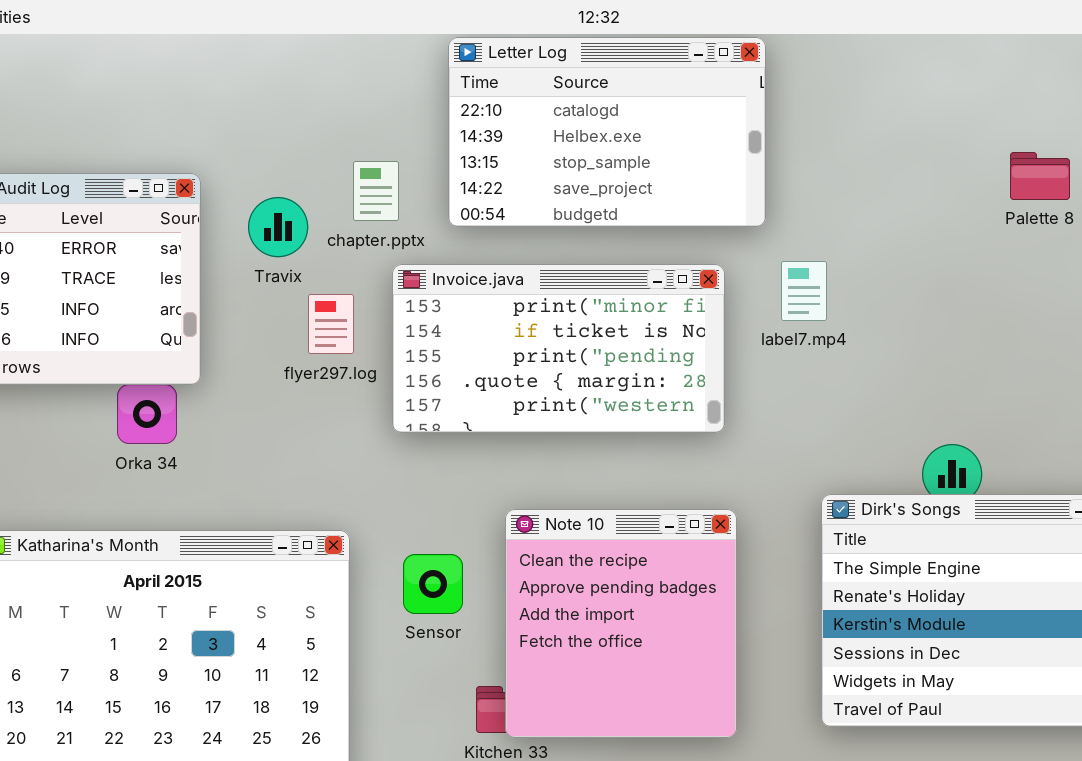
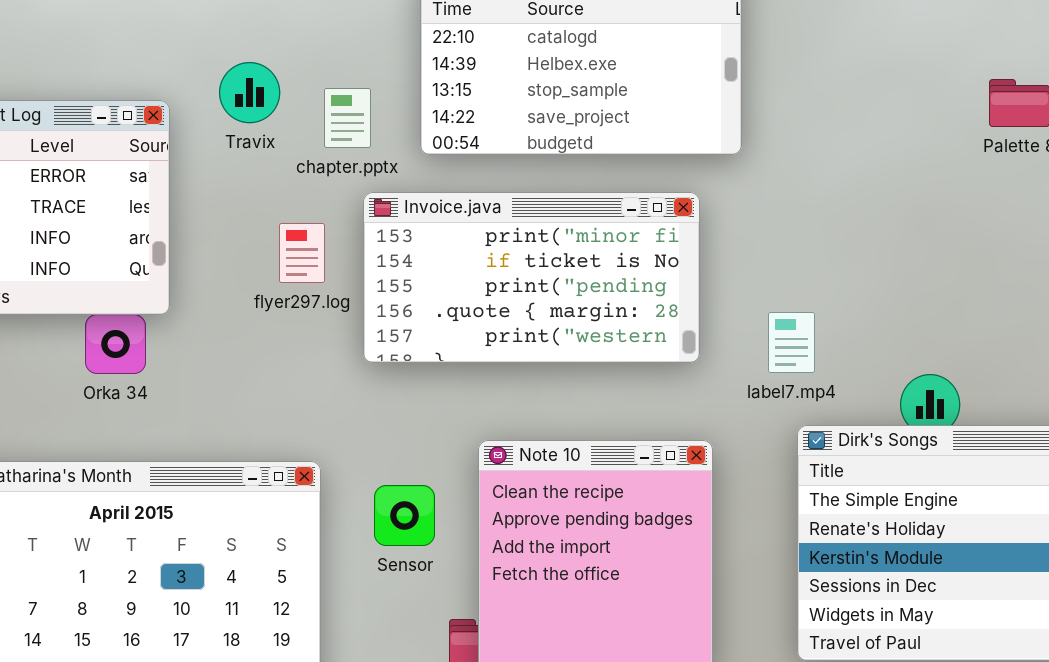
Travix: [248,197,308,257] -> [219,62,280,123], moved
label7.mp4: [781,261,827,321] -> [768,312,815,373], moved

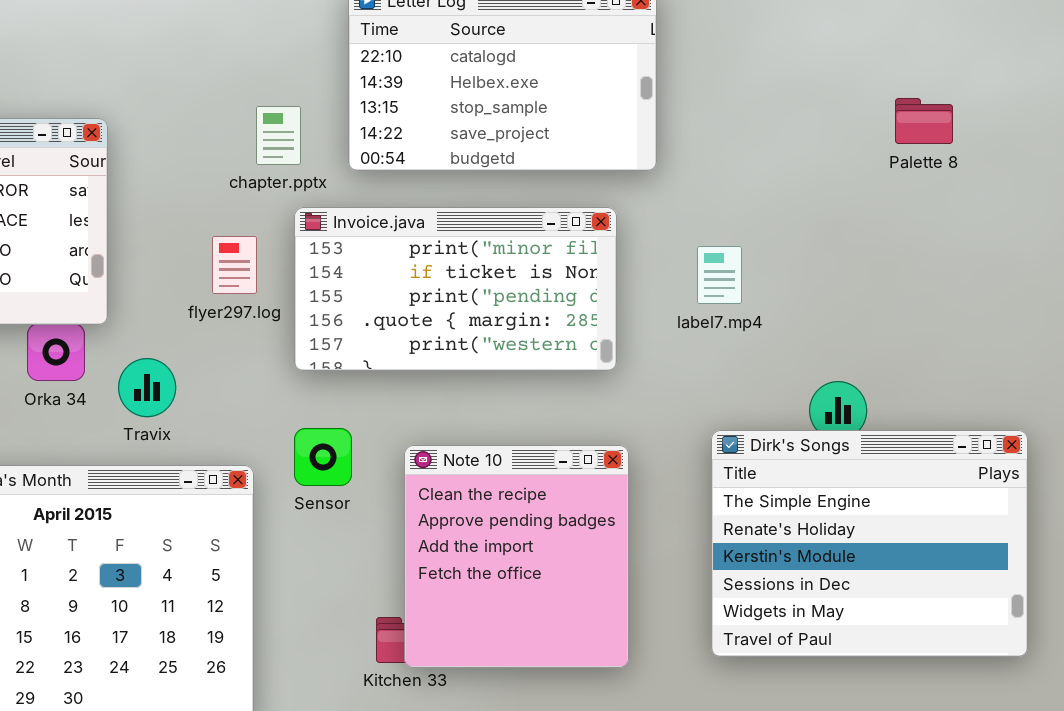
Travix: [219,62,280,123] -> [118,358,176,417], moved
label7.mp4: [768,312,815,373] -> [697,246,742,304], moved
Sensor: [374,485,435,546] -> [294,428,352,486], moved

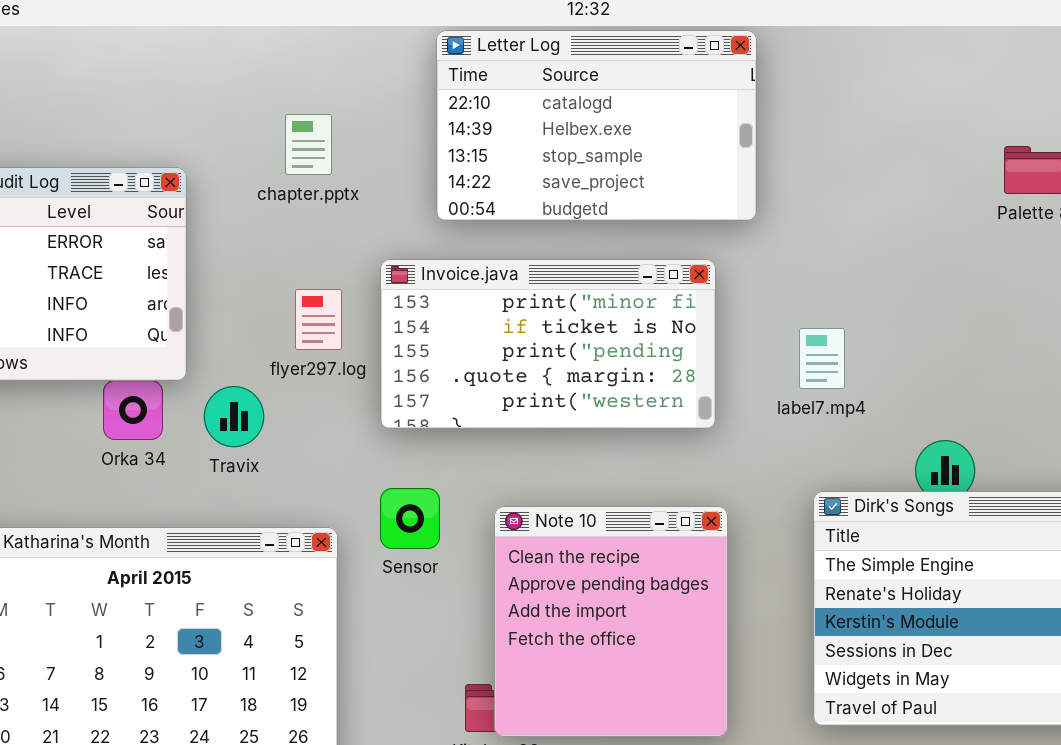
chapter.pptx: [256,106,301,165] -> [285,114,332,175], moved
label7.mp4: [697,246,742,304] -> [799,328,845,389], moved
Travix: [118,358,176,417] -> [204,386,264,447], moved

